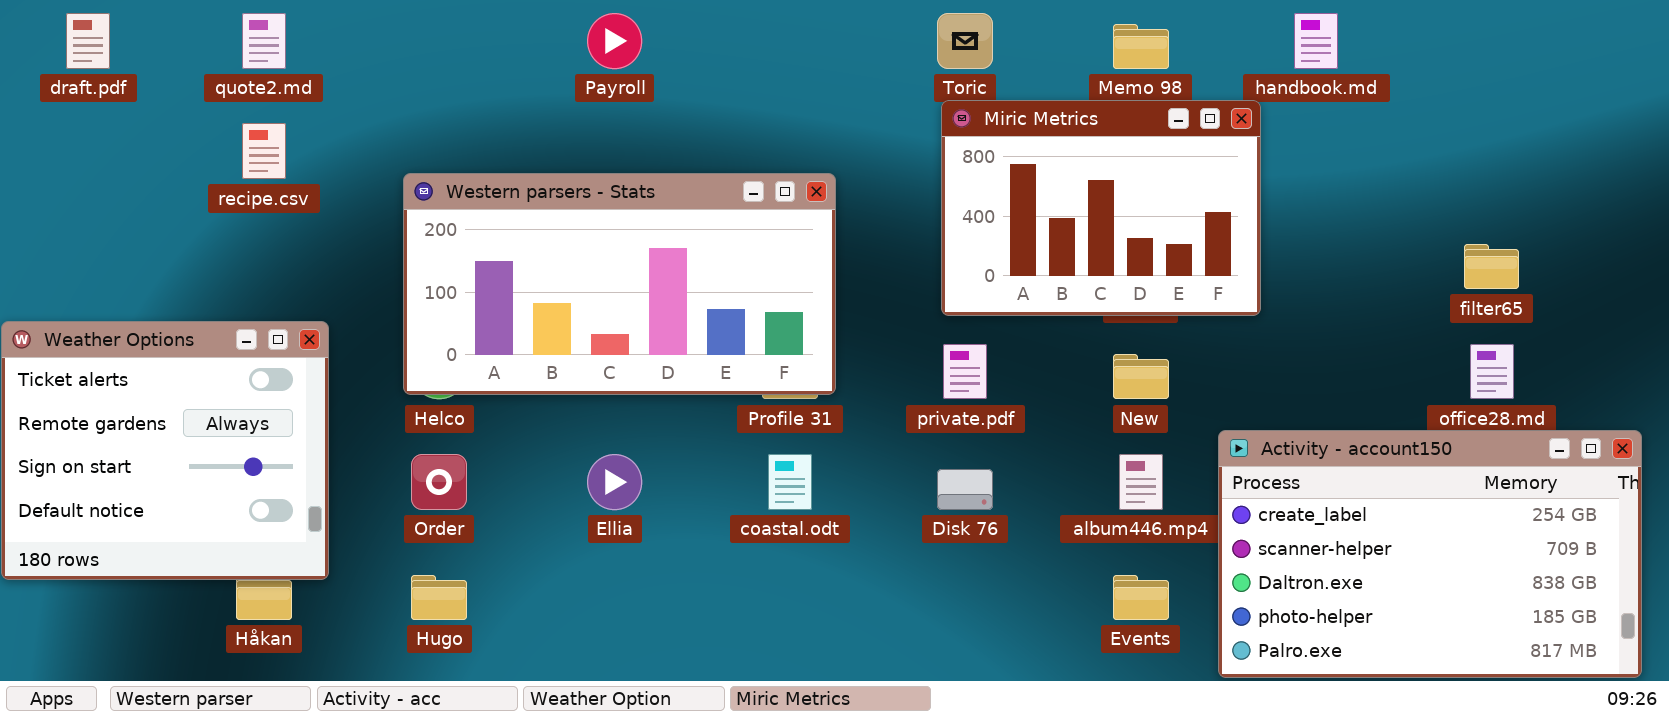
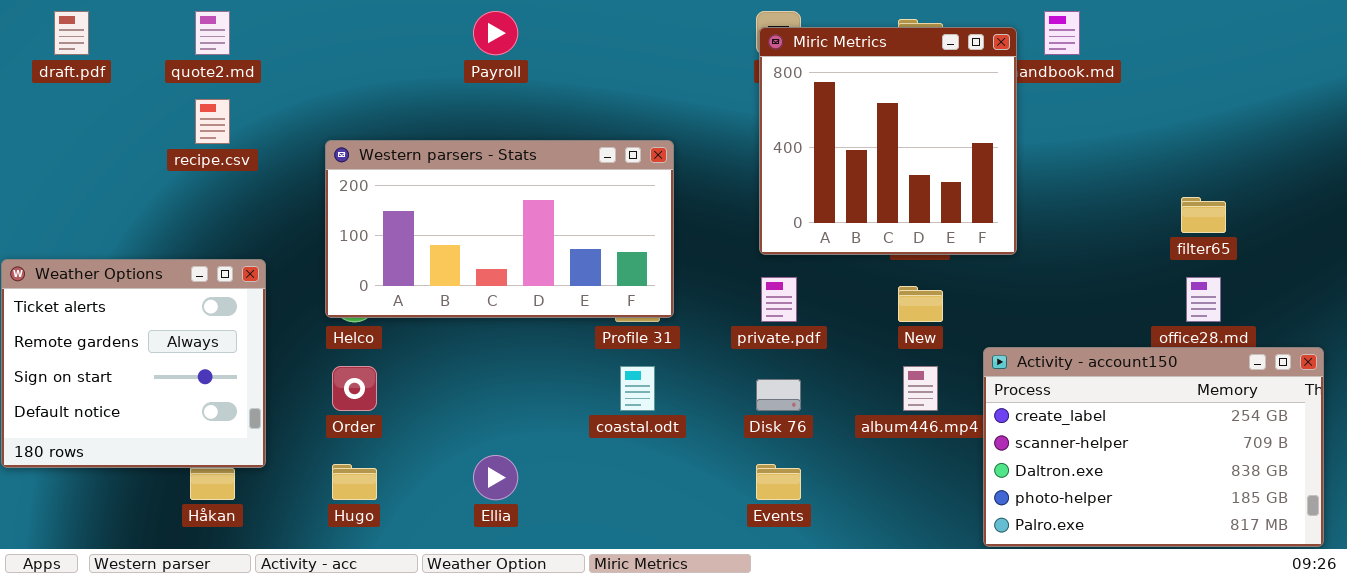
Miric Metrics: [941,100,1261,316] -> [759,27,1017,255], resized
Ellia: [587,454,642,510] -> [473,455,518,500], moved
Events: [1113,575,1169,620] -> [756,464,801,500], moved

